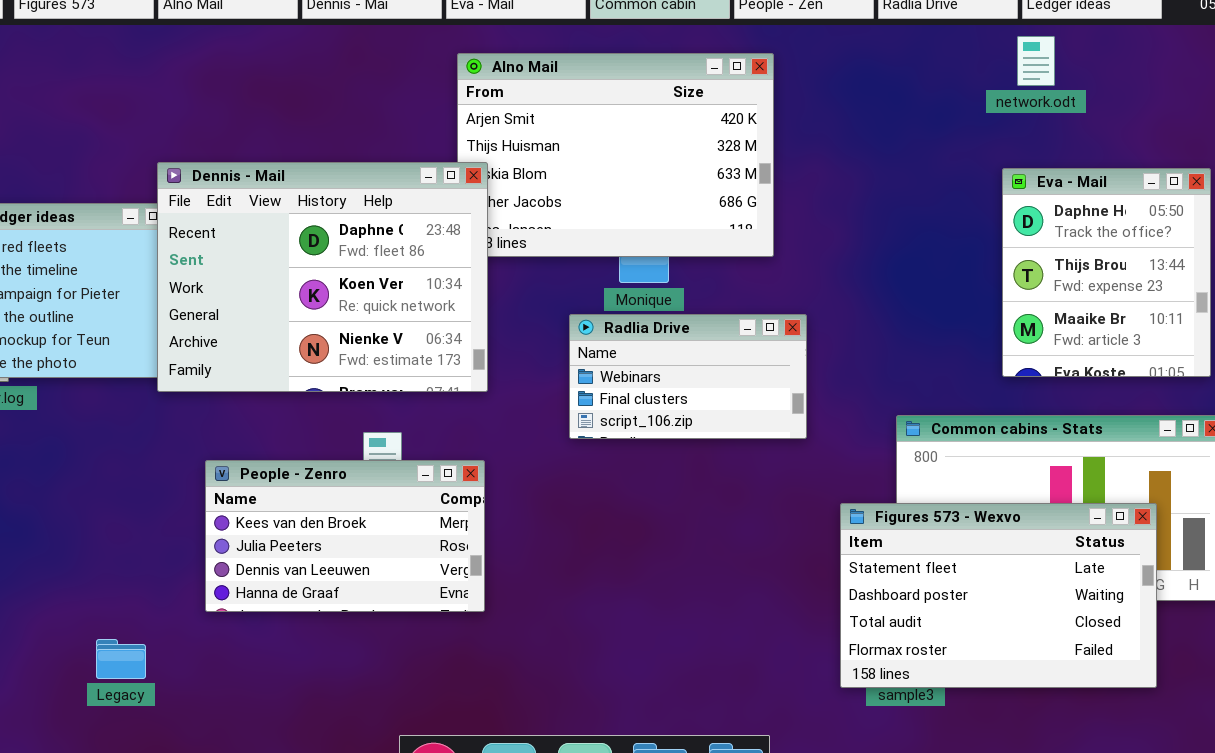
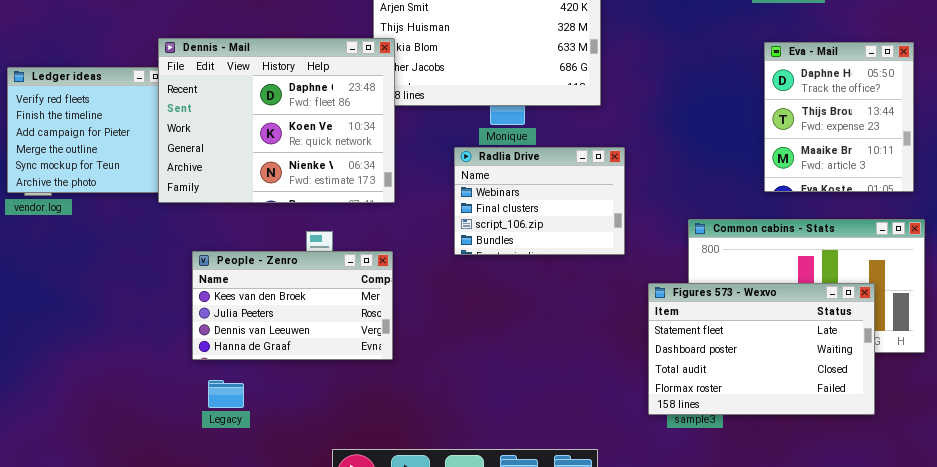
Radlia Drive: [569,314,807,439] -> [454,147,625,255], resized
Legacy: [96,639,146,679] -> [208,380,244,408], moved

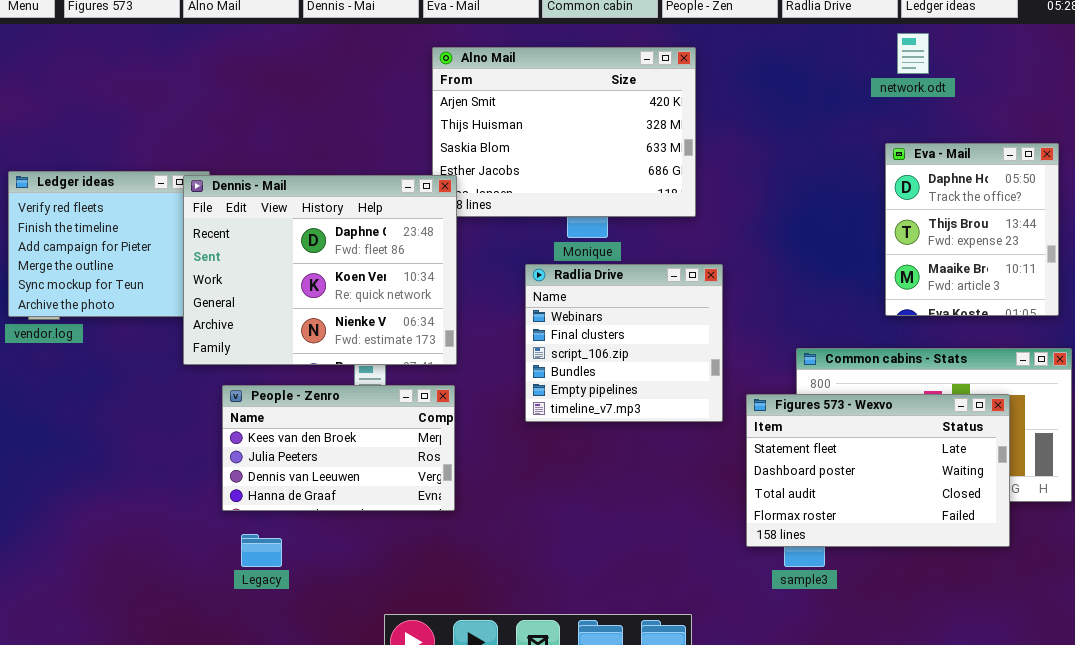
Dennis - Mail: [158,38,395,203] -> [183,175,457,365], moved
Radlia Drive: [454,147,625,255] -> [525,264,723,422], resized
Figures 573 - Wexvo: [648,283,875,415] -> [746,394,1010,547], moved

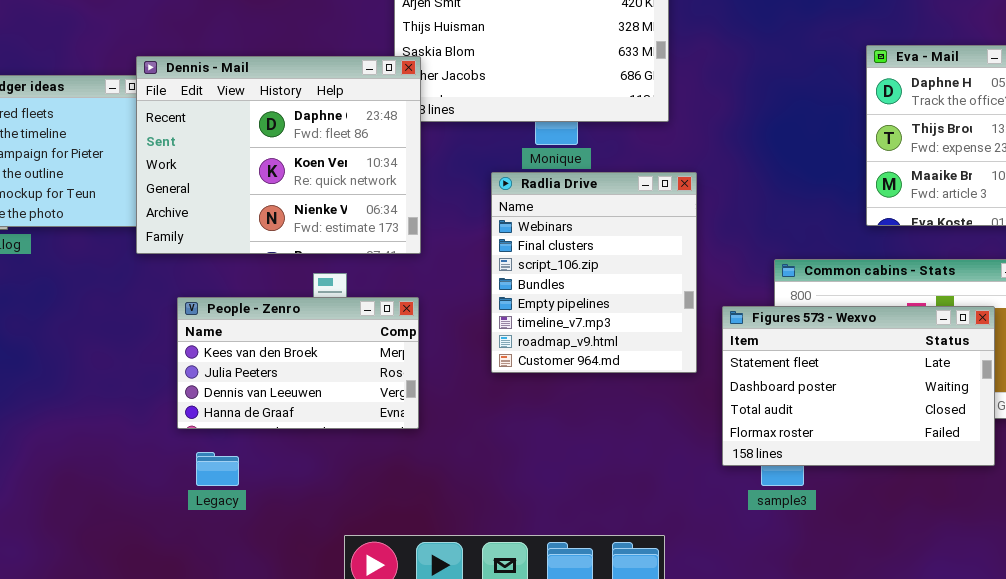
Dennis - Mail: [183,175,457,365] -> [136,56,421,254], moved
Radlia Drive: [525,264,723,422] -> [491,172,697,373], resized

